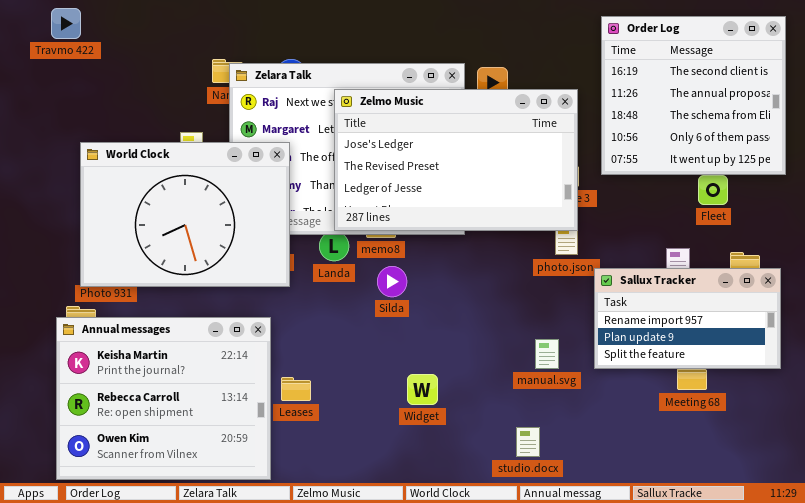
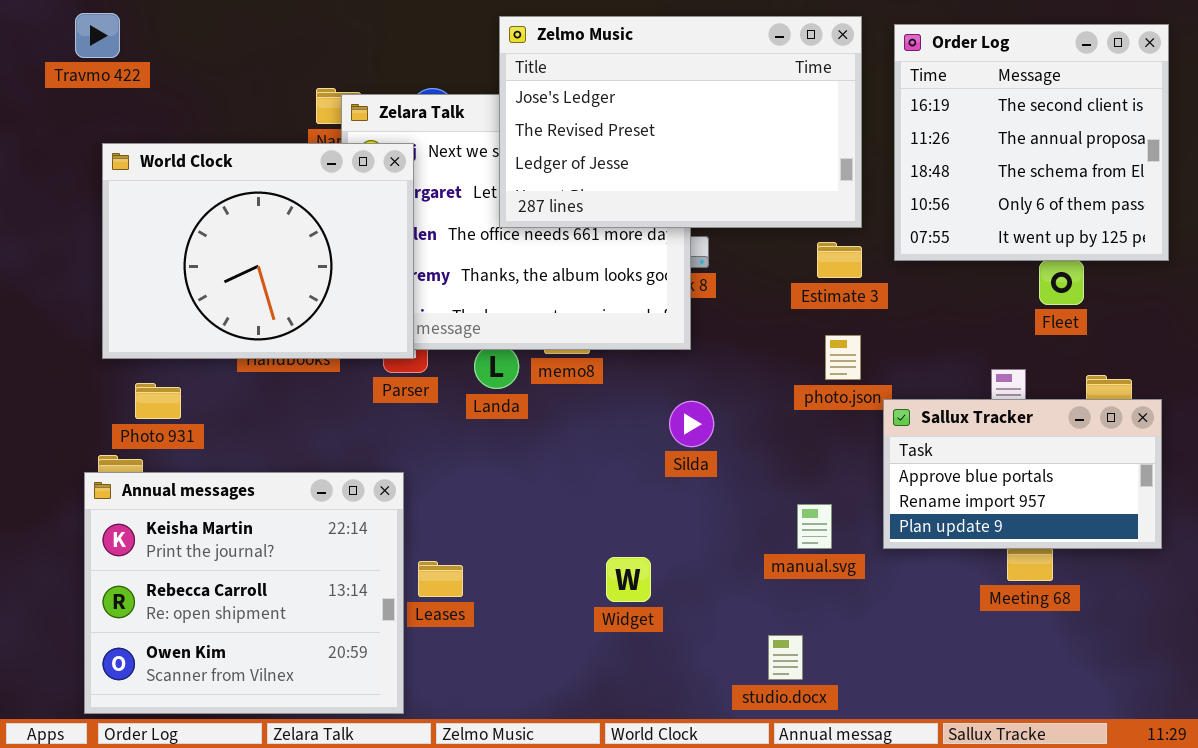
Zelmo Music: [334,89,578,231] -> [499,16,862,228], moved
World Clock: [80,142,290,287] -> [102,143,414,359], moved
Silda: [377,266,407,297] -> [669,401,714,447], moved
Sallux Tracker: [594,268,781,369] -> [883,399,1162,549], scrolled up 1 row

